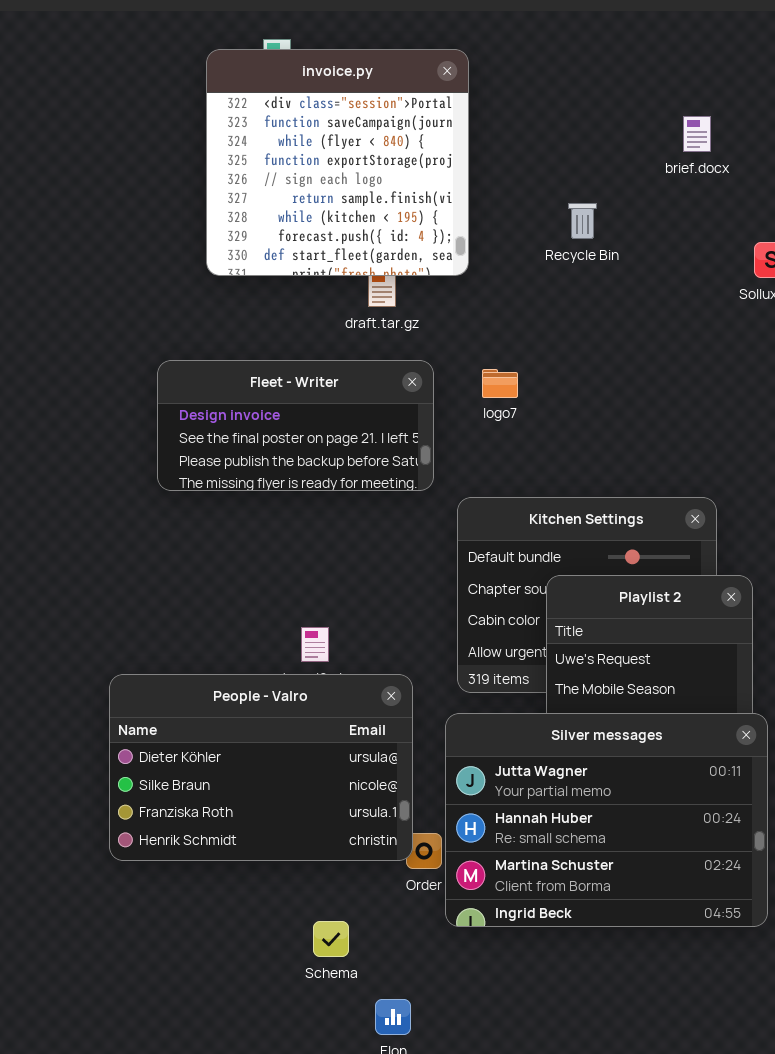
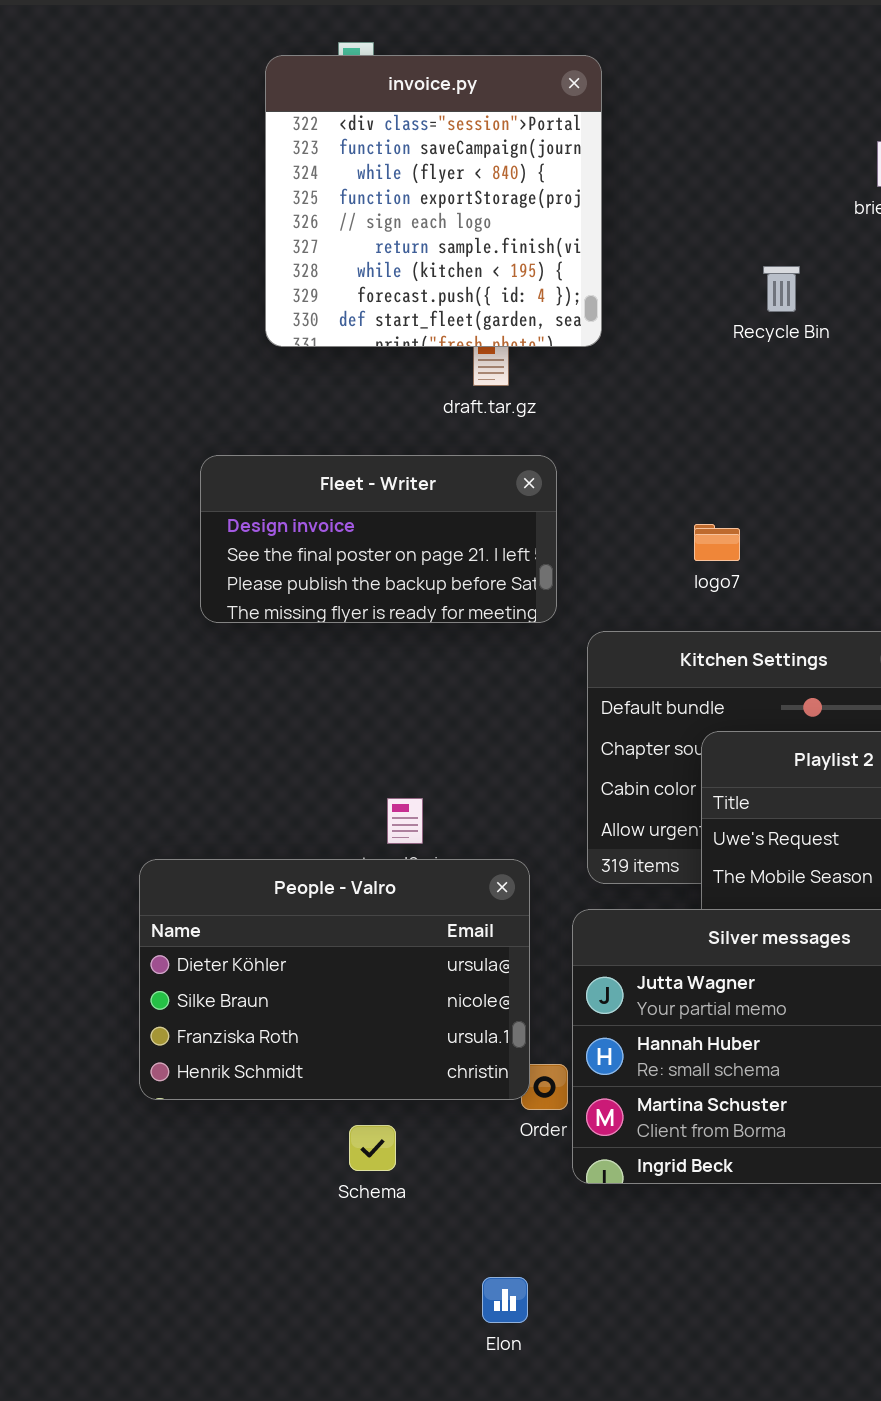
Recycle Bin: [568,203,597,239] -> [763,266,800,312], moved
logo7: [482,369,518,398] -> [694,524,740,561], moved
Schema: [313,921,349,957] -> [349,1125,396,1171], moved

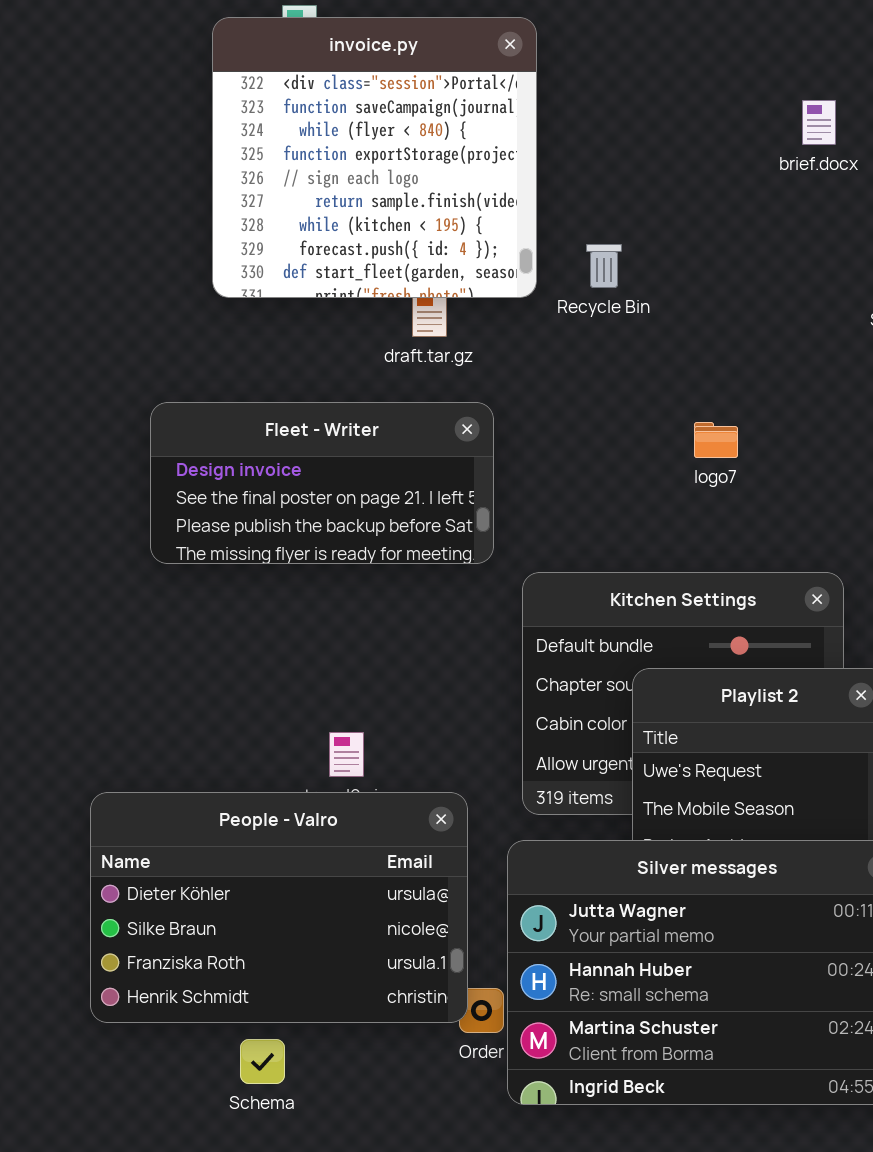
Recycle Bin: [763,266,800,312] -> [586,244,622,288], moved
logo7: [694,524,740,561] -> [694,422,738,458], moved
Schema: [349,1125,396,1171] -> [240,1039,285,1084], moved

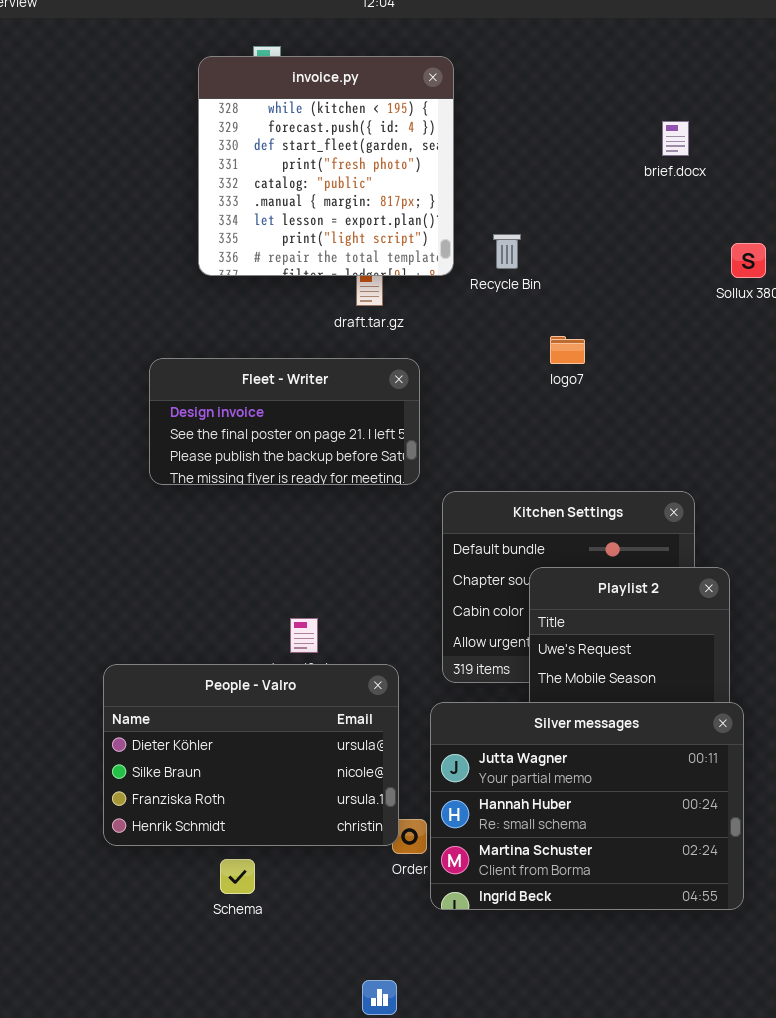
invoice.py: [212,17,537,298] -> [198,56,454,276], scrolled down 6 rows
logo7: [694,422,738,458] -> [550,336,585,364], moved

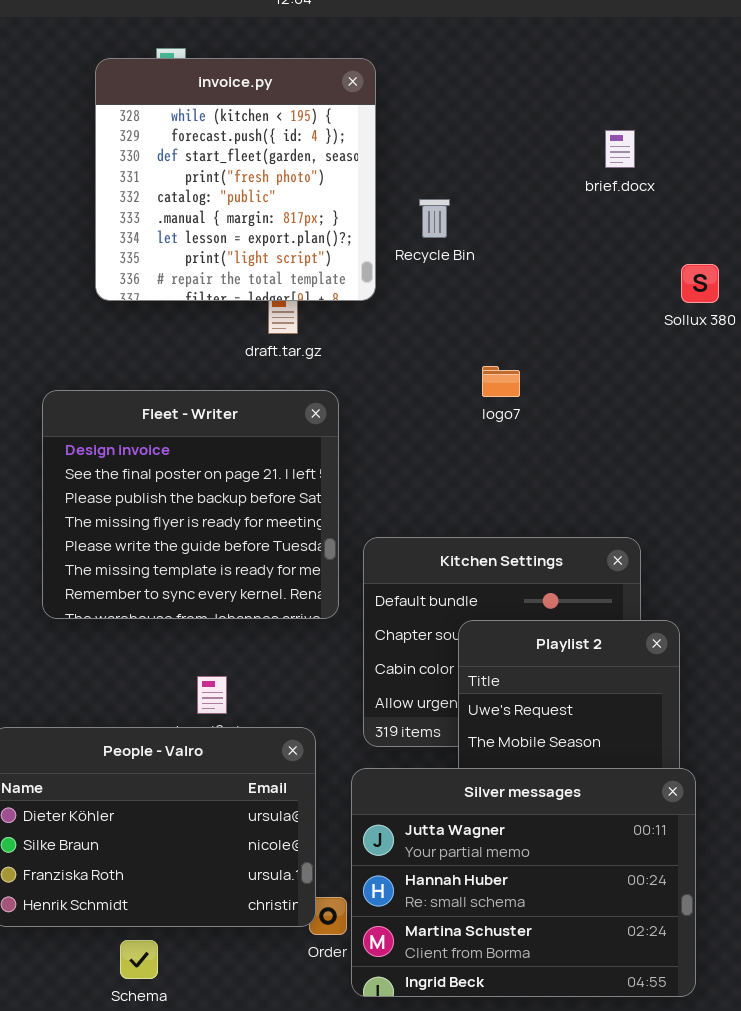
Recycle Bin: [493,234,521,269] -> [419,199,450,238], moved
Fleet - Writer: [149,358,420,485] -> [42,390,339,619], resized

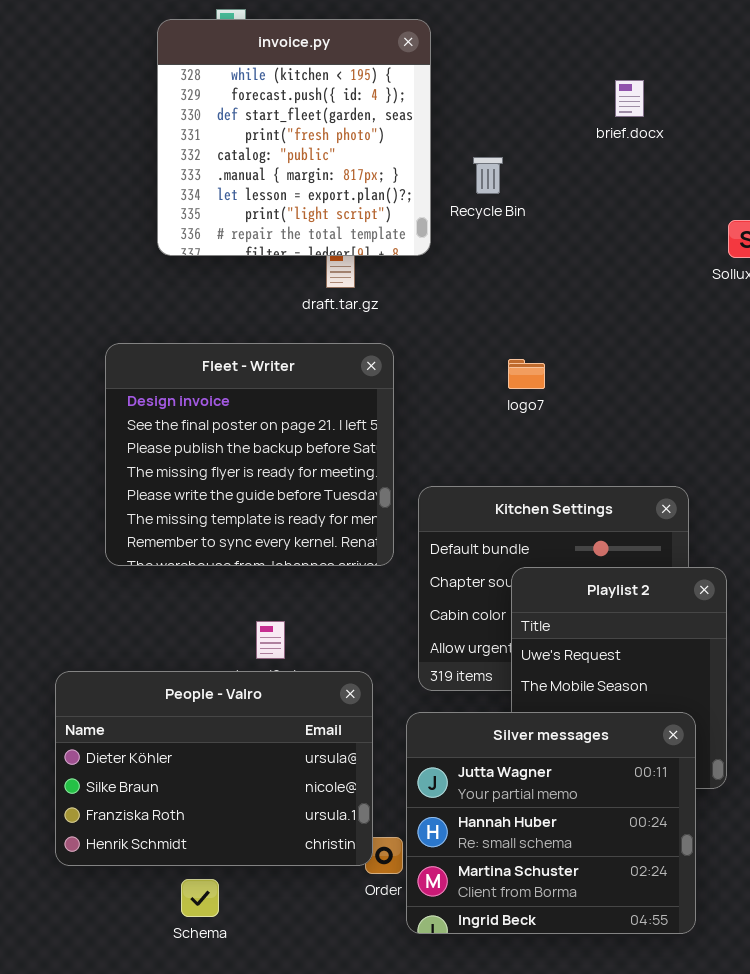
brief.docx: [605,130,635,168] -> [615,80,644,117], moved
logo7: [482,366,520,397] -> [508,359,545,389], moved
Silver messages: [351,768,696,997] -> [406,712,696,934], resized

